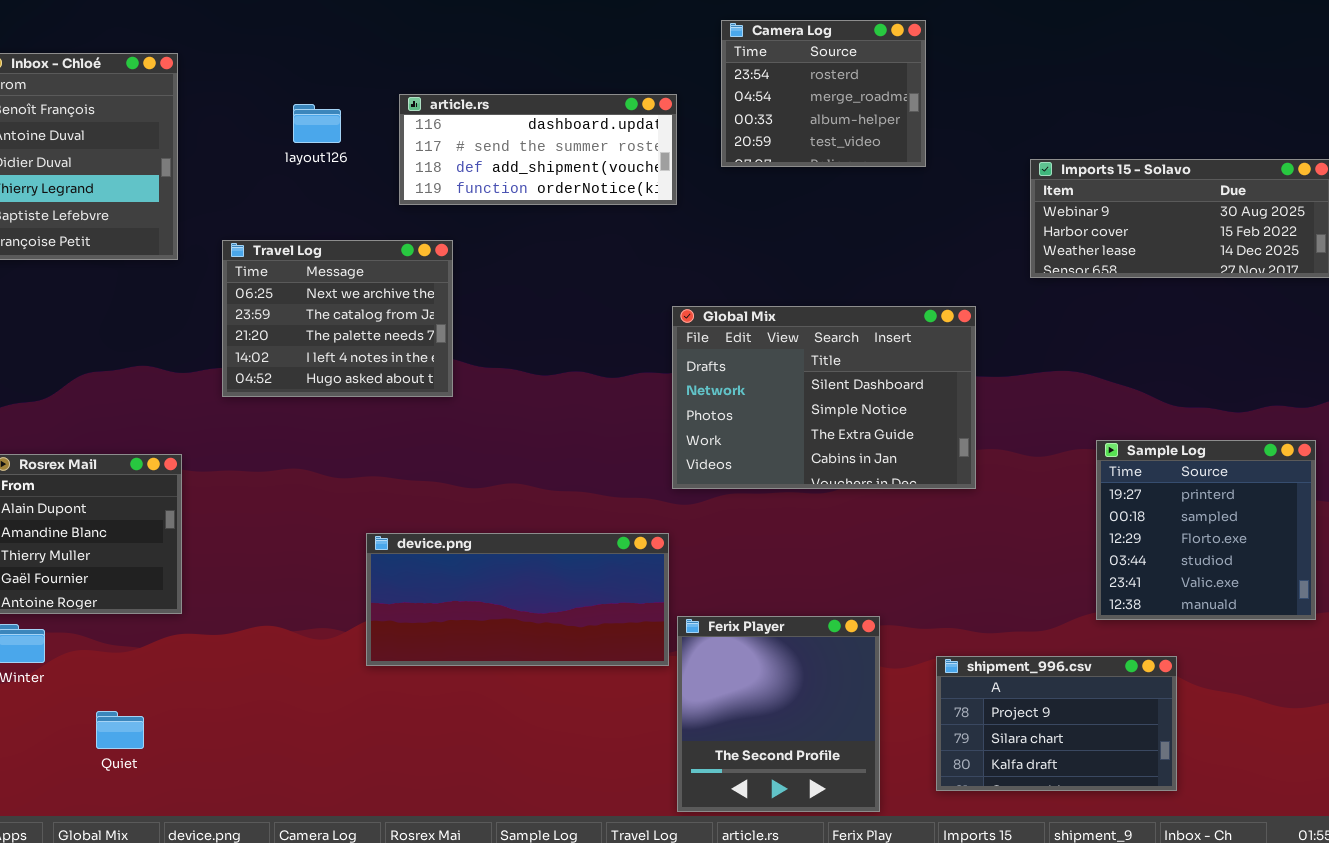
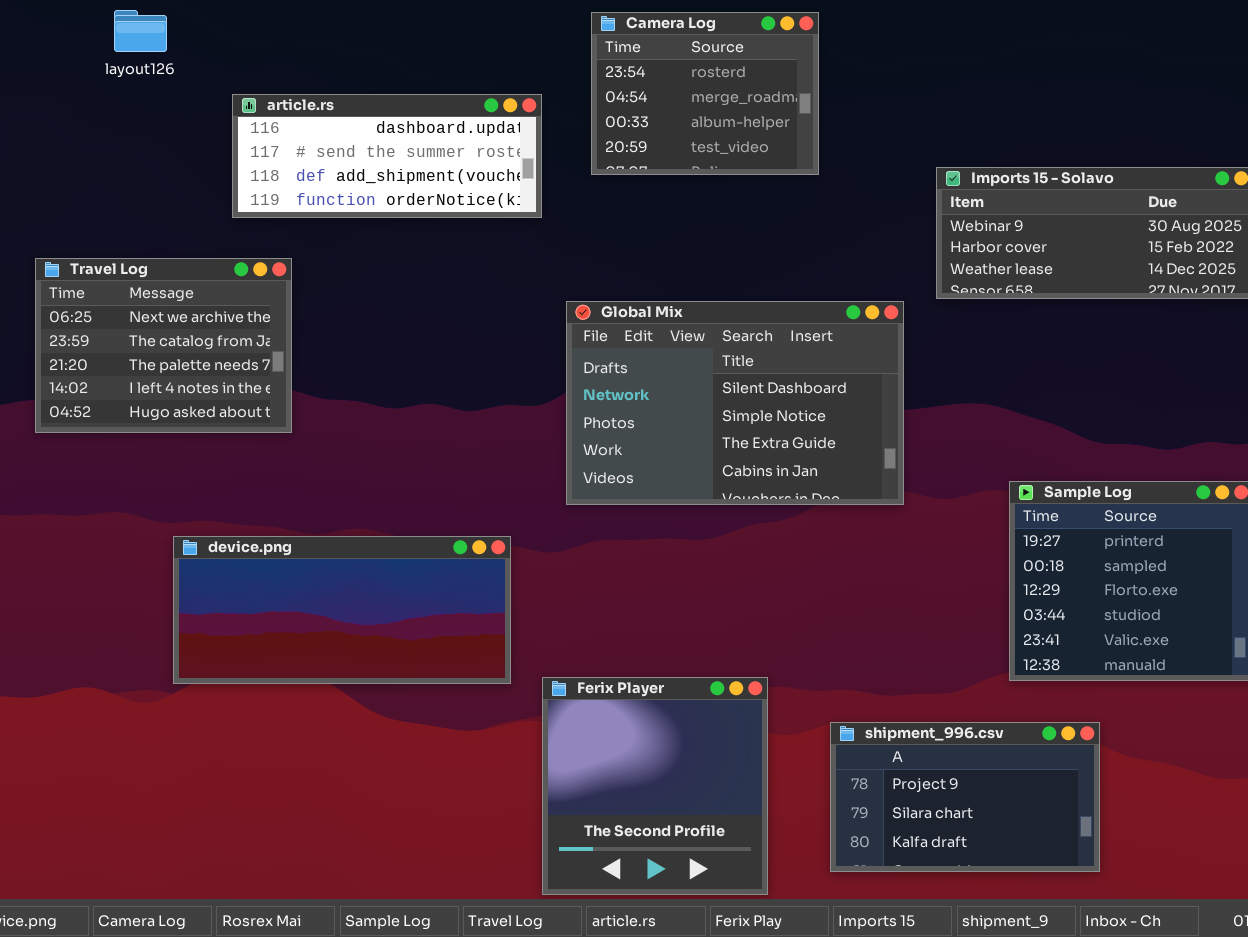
layout126: [293,104,341,143] -> [114,10,167,52], moved
Global Mix: [672,306,976,489] -> [566,301,904,505], moved
device.png: [366,533,669,666] -> [173,536,511,684], moved

